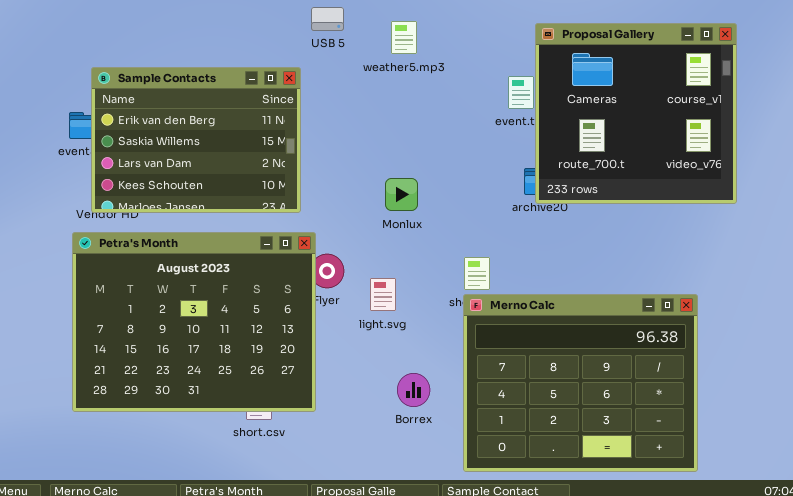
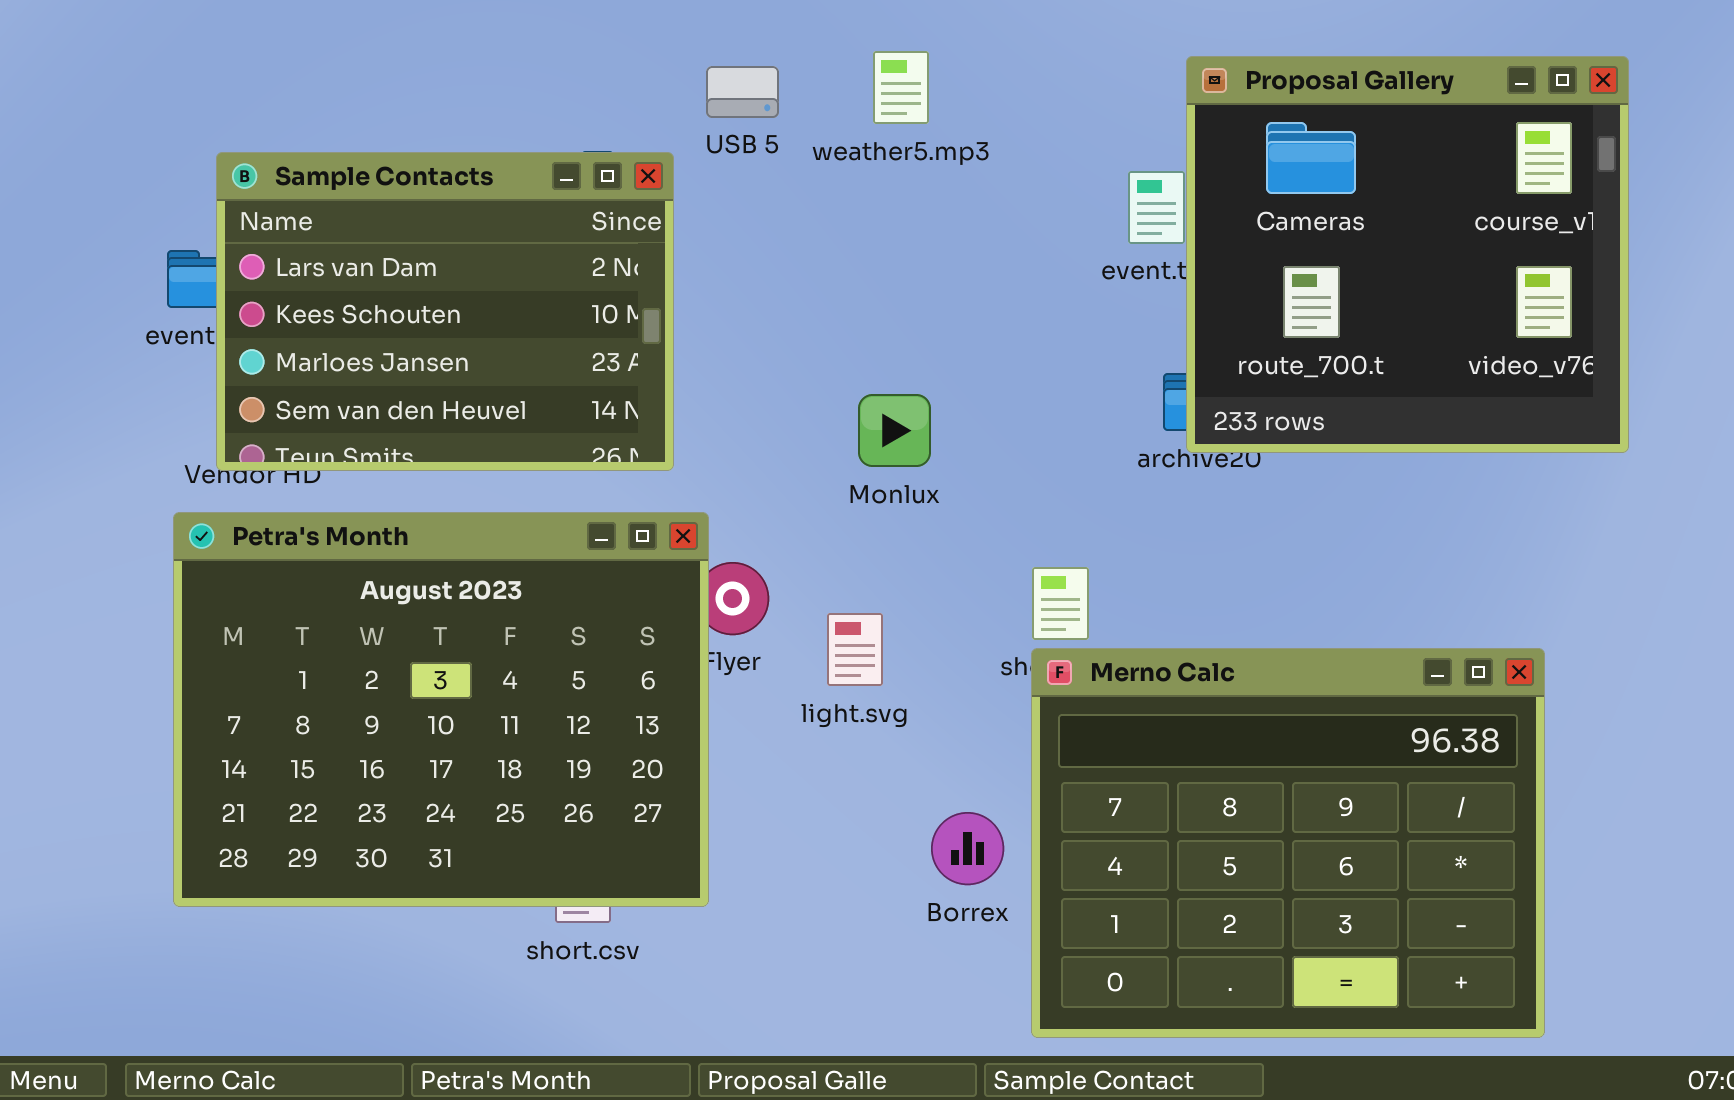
USB 5: [311,7,344,31] -> [706,66,779,118], moved
Sample Contacts: [91,67,301,213] -> [216,152,674,471], scrolled down 2 rows
Borrex: [397,373,430,407] -> [931,812,1004,885], moved

